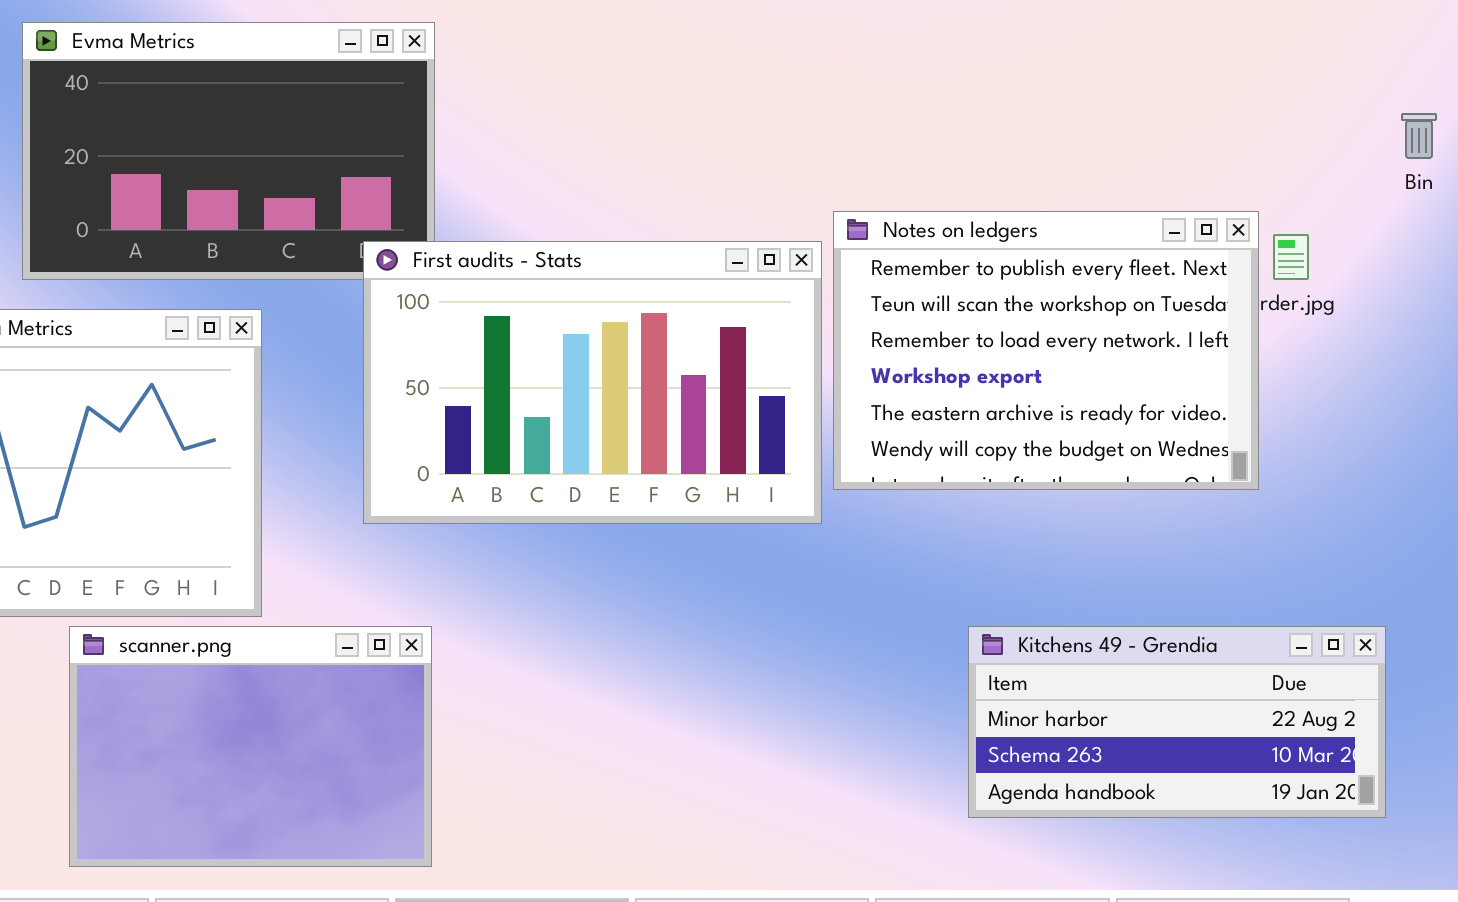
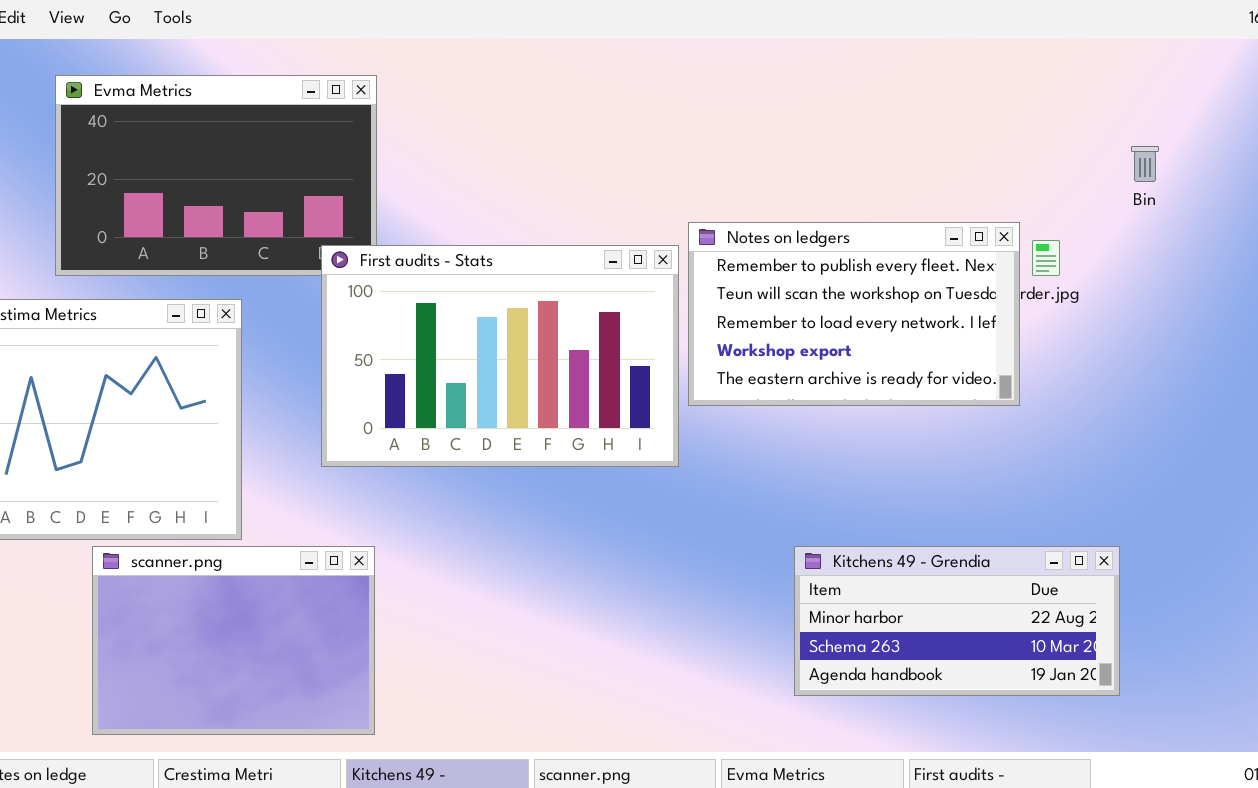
Notes on ledgers: [833,211,1259,490] -> [688,222,1020,406], resized

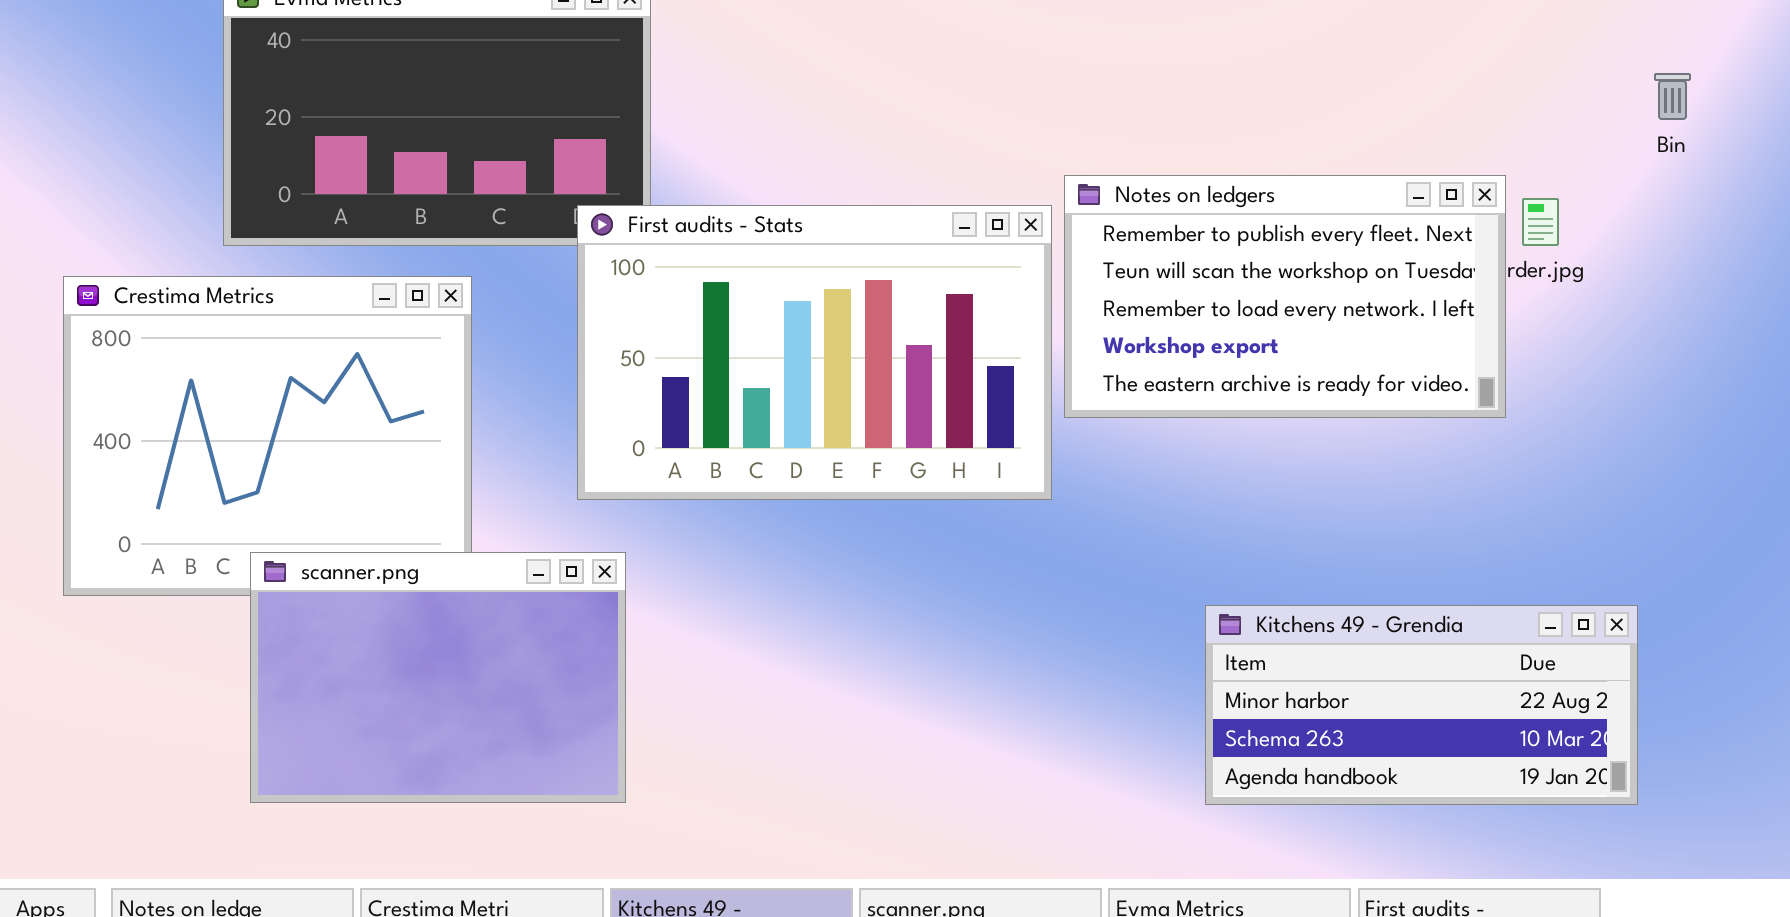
scanner.png: [92,546,375,735] -> [250,552,626,803], moved

